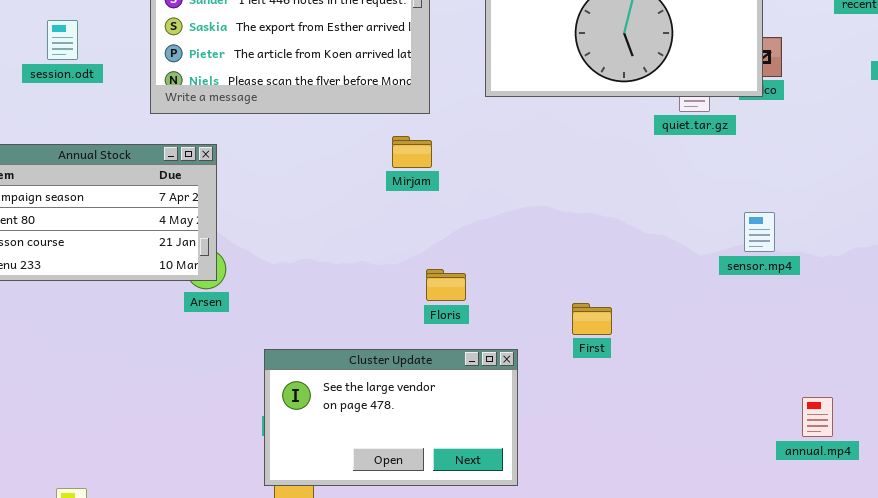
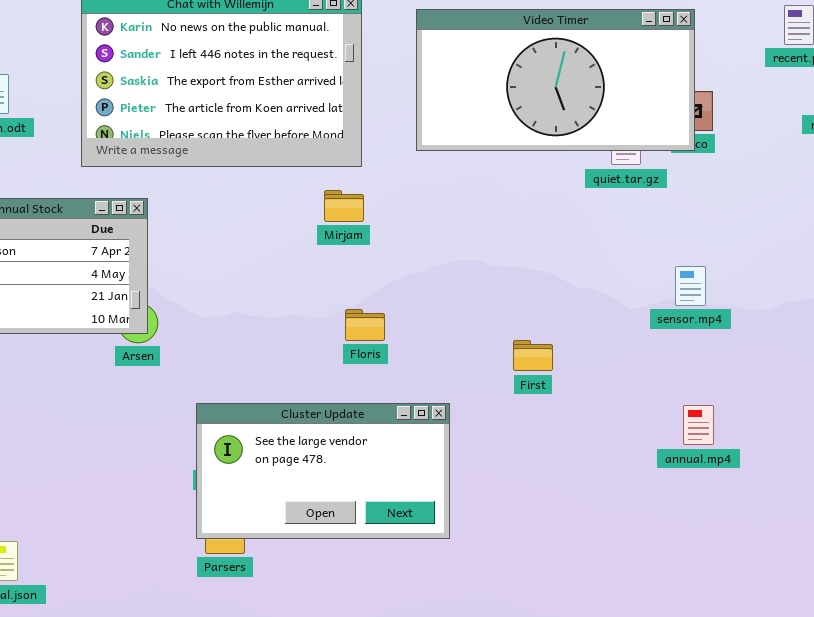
Floris: [426,269,466,301] -> [345,309,385,341], moved
First: [572,303,612,335] -> [513,340,553,371], moved
annual.mp4: [802,397,833,437] -> [683,405,714,445], moved

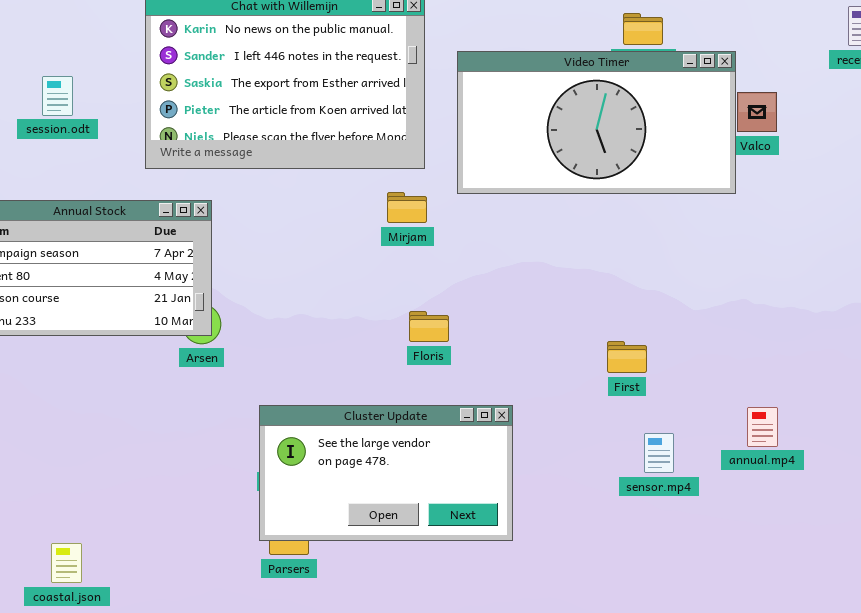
Video Timer: [416,9,695,151] -> [457,51,736,194], moved
sensor.mp4: [675,266,706,306] -> [644,433,674,473], moved
First: [513,340,553,371] -> [607,341,647,373], moved

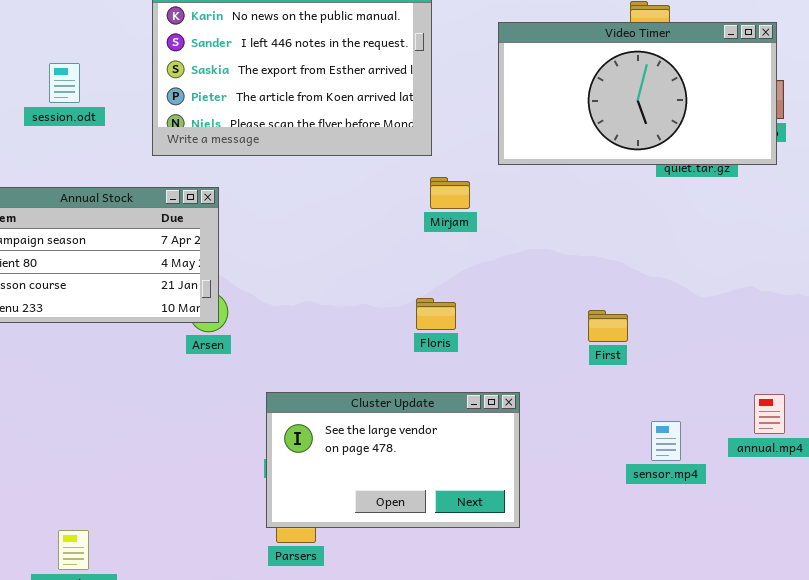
Video Timer: [457,51,736,194] -> [498,22,777,165], moved
Mirjam: [387,192,427,223] -> [430,177,470,209], moved
First: [607,341,647,373] -> [588,310,628,342], moved

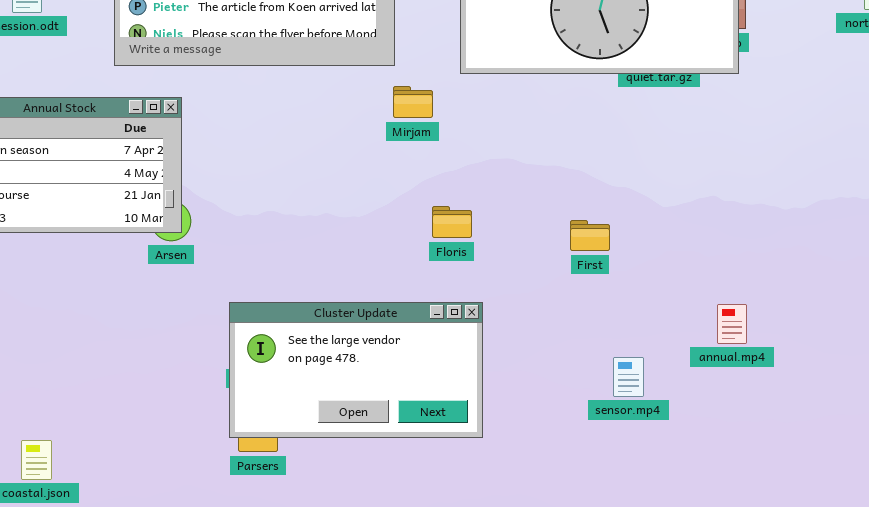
Floris: [416,298,456,330] -> [432,206,472,238], moved
First: [588,310,628,342] -> [570,220,610,251], moved
sensor.mp4: [651,421,681,461] -> [613,357,644,397], moved

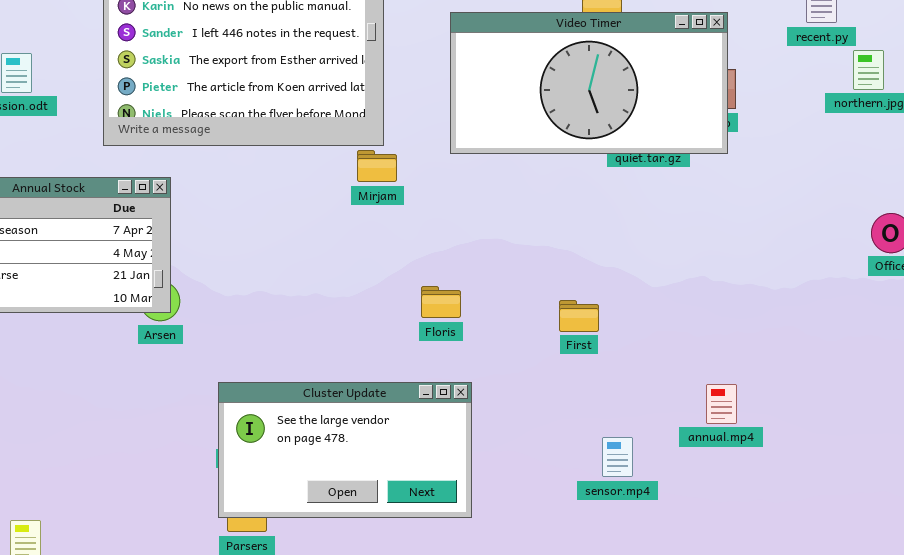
Mirjam: [393,86,433,118] -> [357,150,397,182], moved

